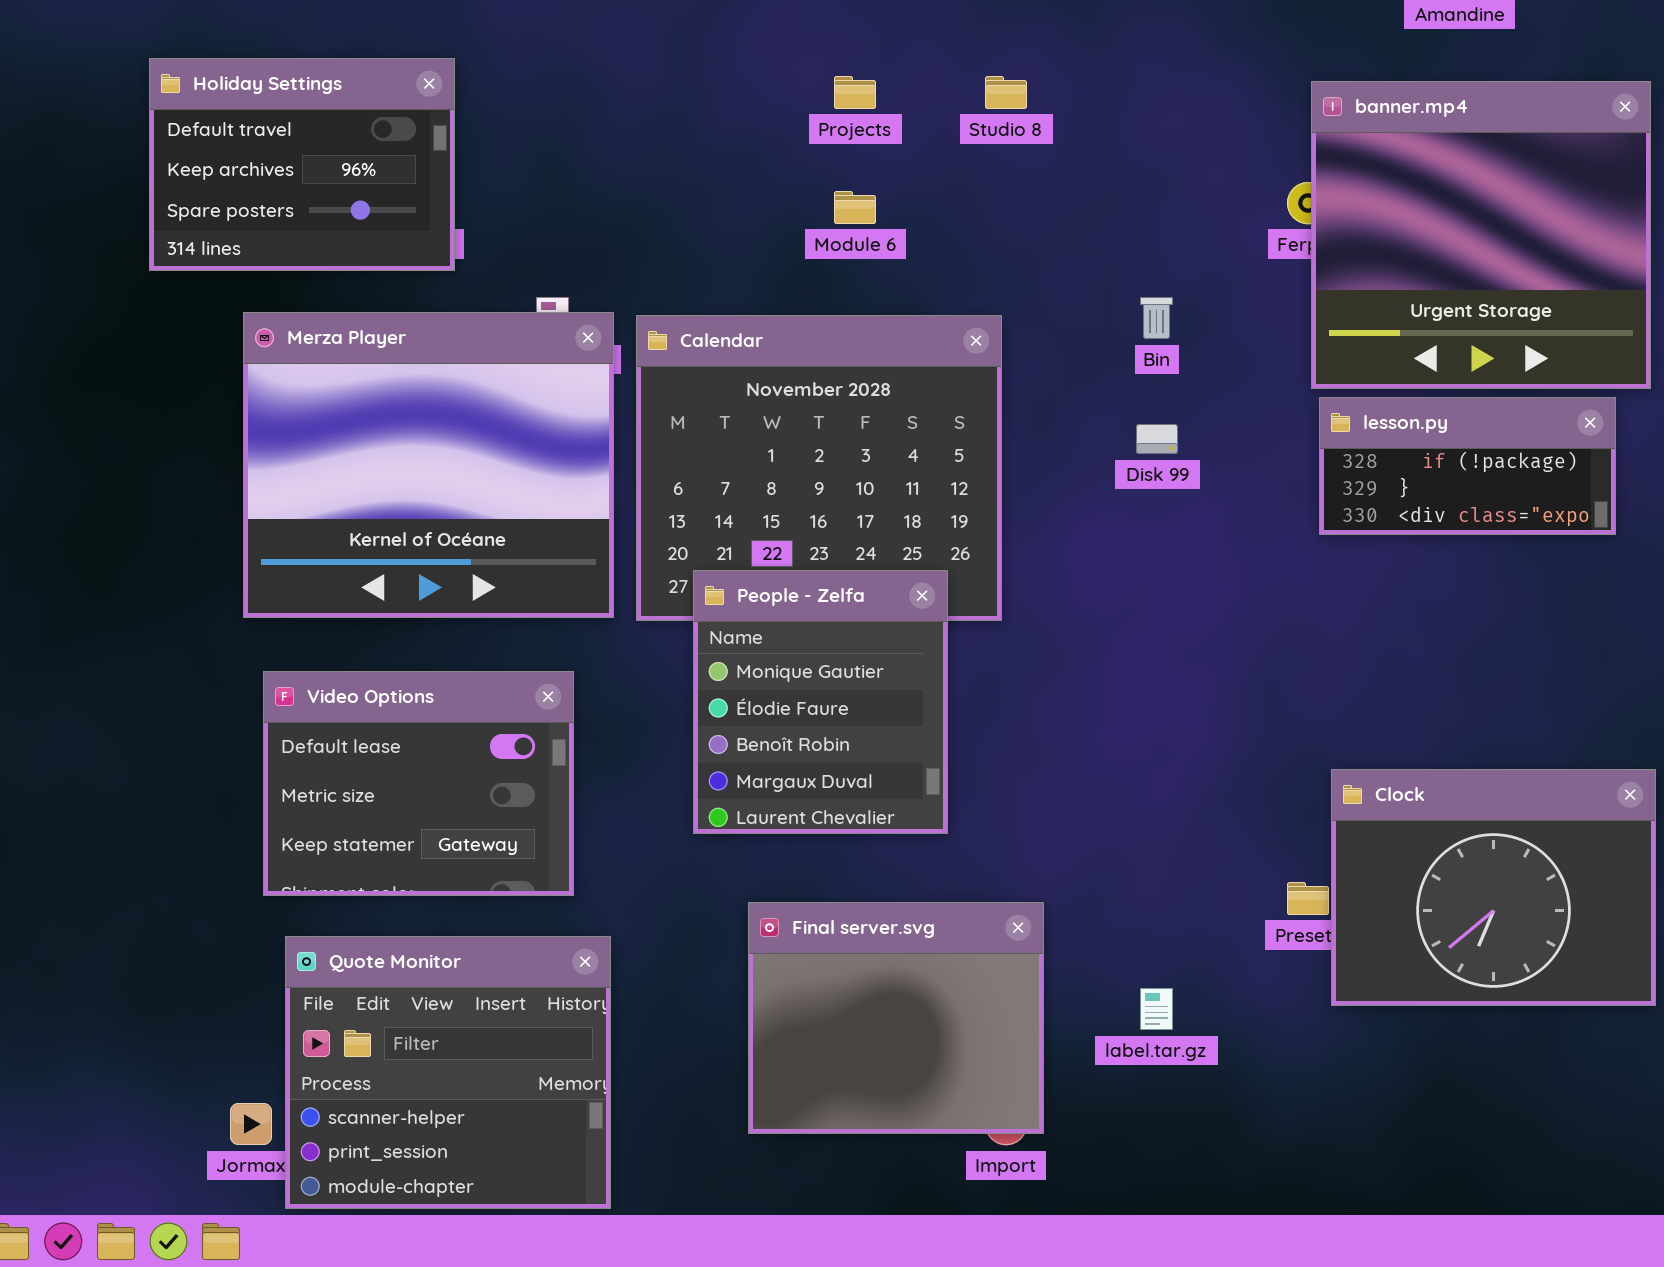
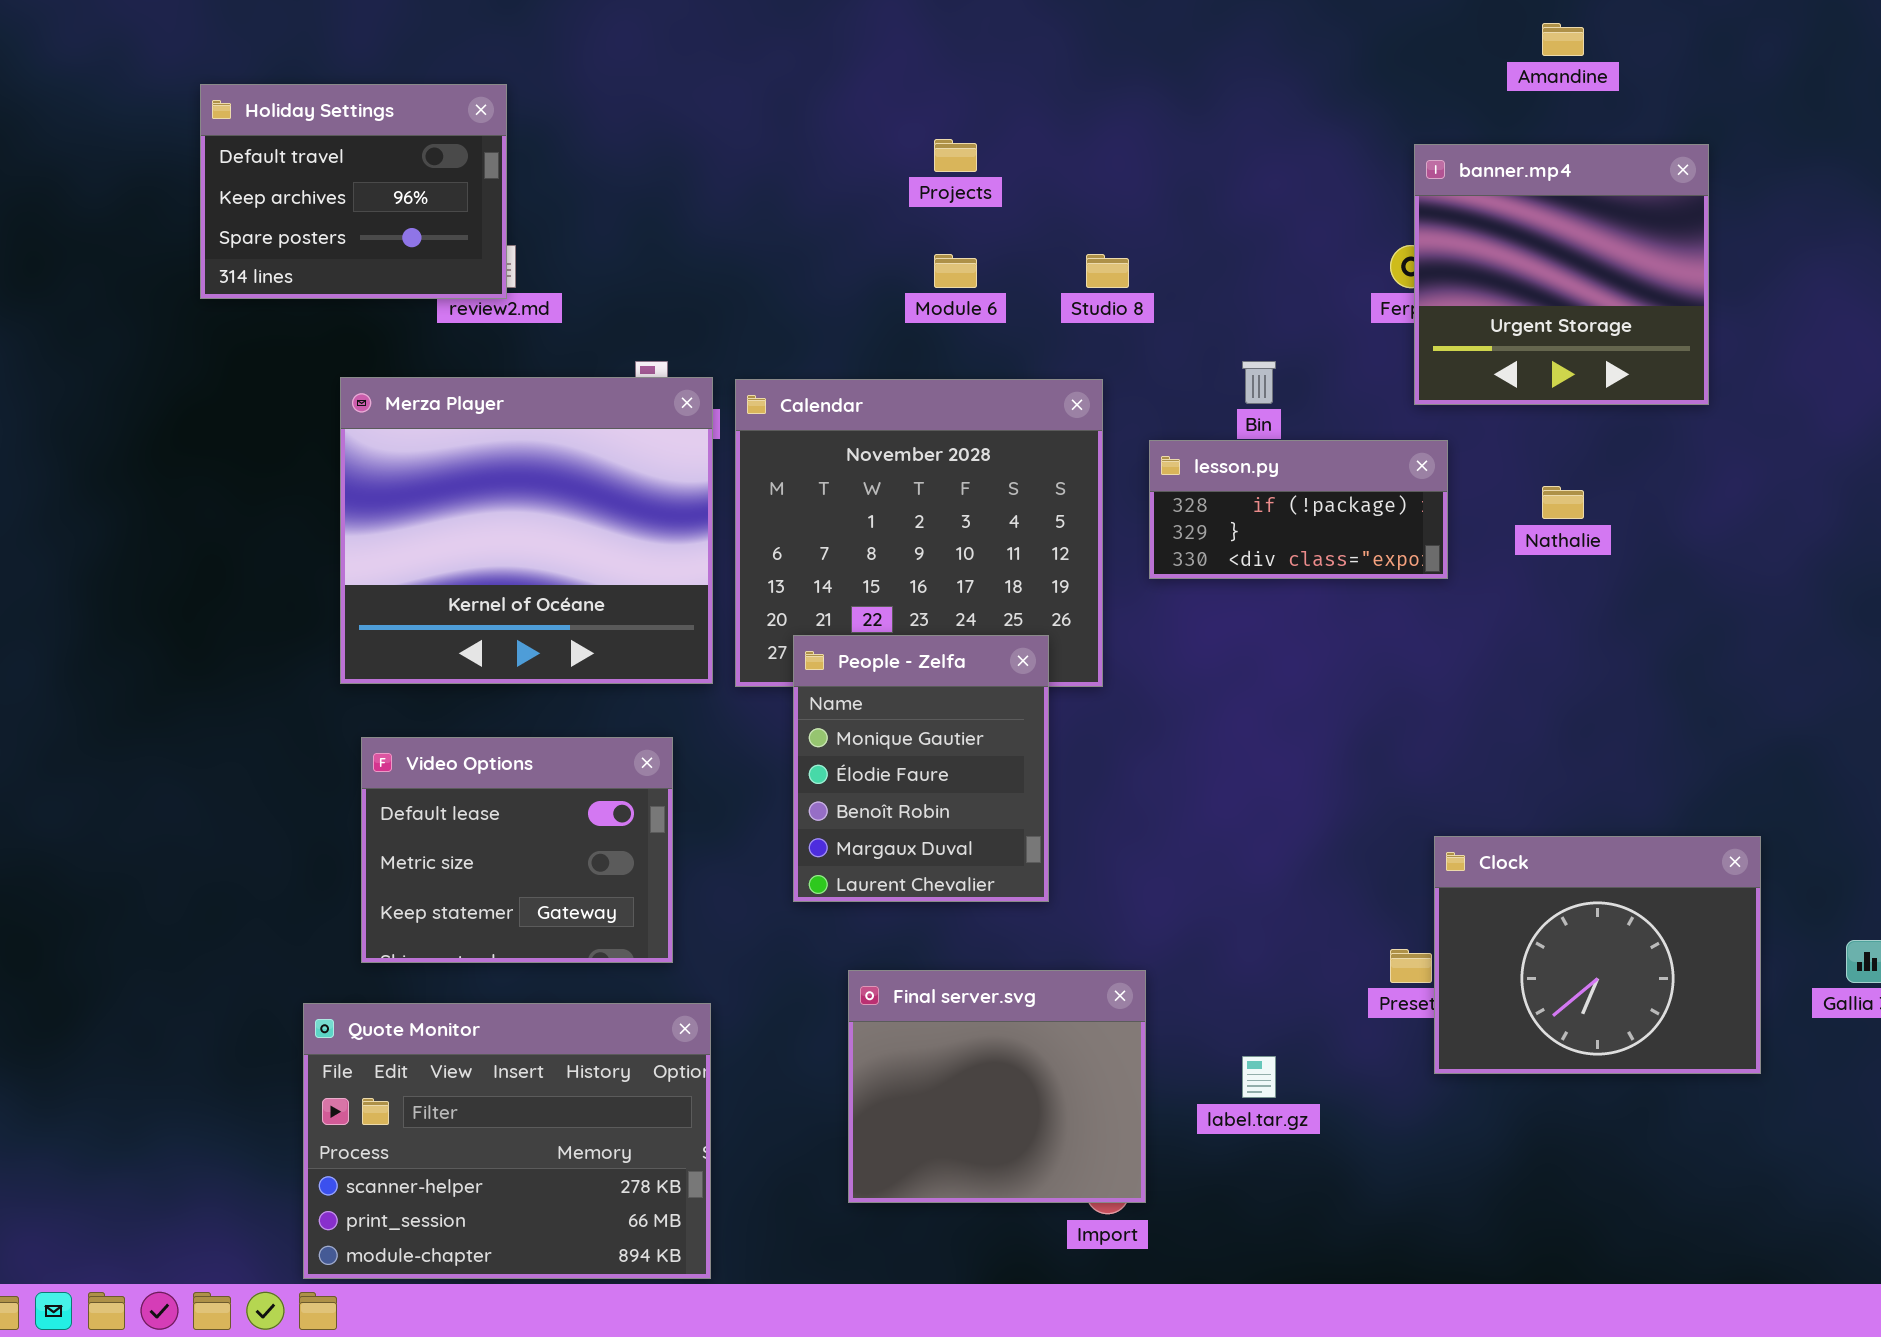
Holiday Settings: [149,58,455,271] -> [200,84,507,299], moved
Studio 8: [985,76,1027,109] -> [1086,254,1129,288], moved
banner.mp4: [1311,81,1651,389] -> [1414,144,1709,405], resized
lesson.py: [1319,397,1616,535] -> [1149,440,1448,579], moved
Quote Monitor: [285,936,611,1209] -> [303,1003,711,1279], resized

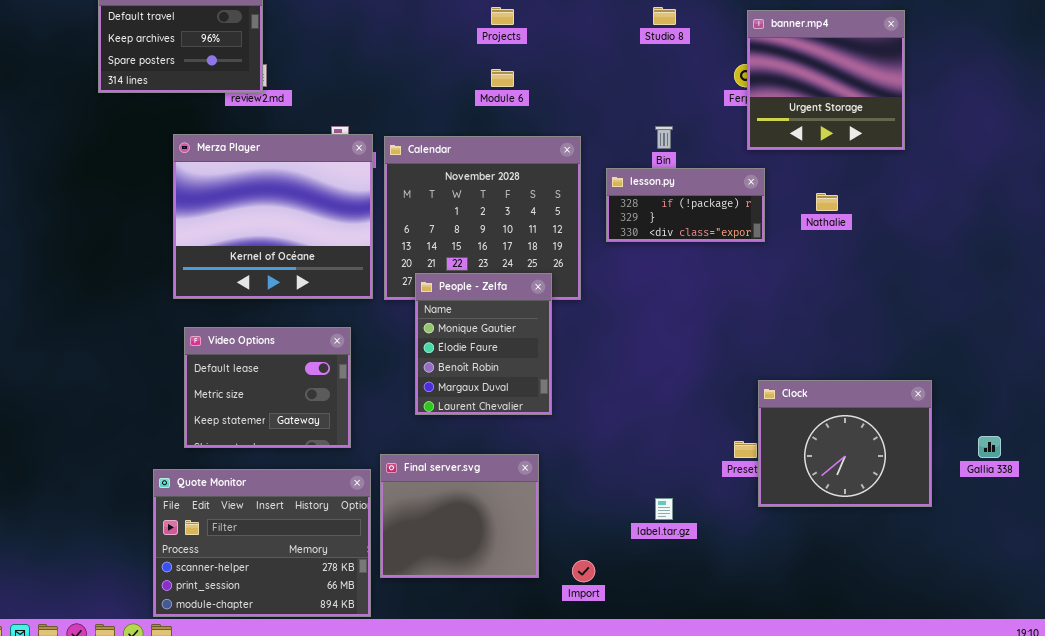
Studio 8: [1086,254,1129,288] -> [653,7,676,25], moved
Final server.svg: [848,970,1146,1203] -> [380,454,539,578], moved

